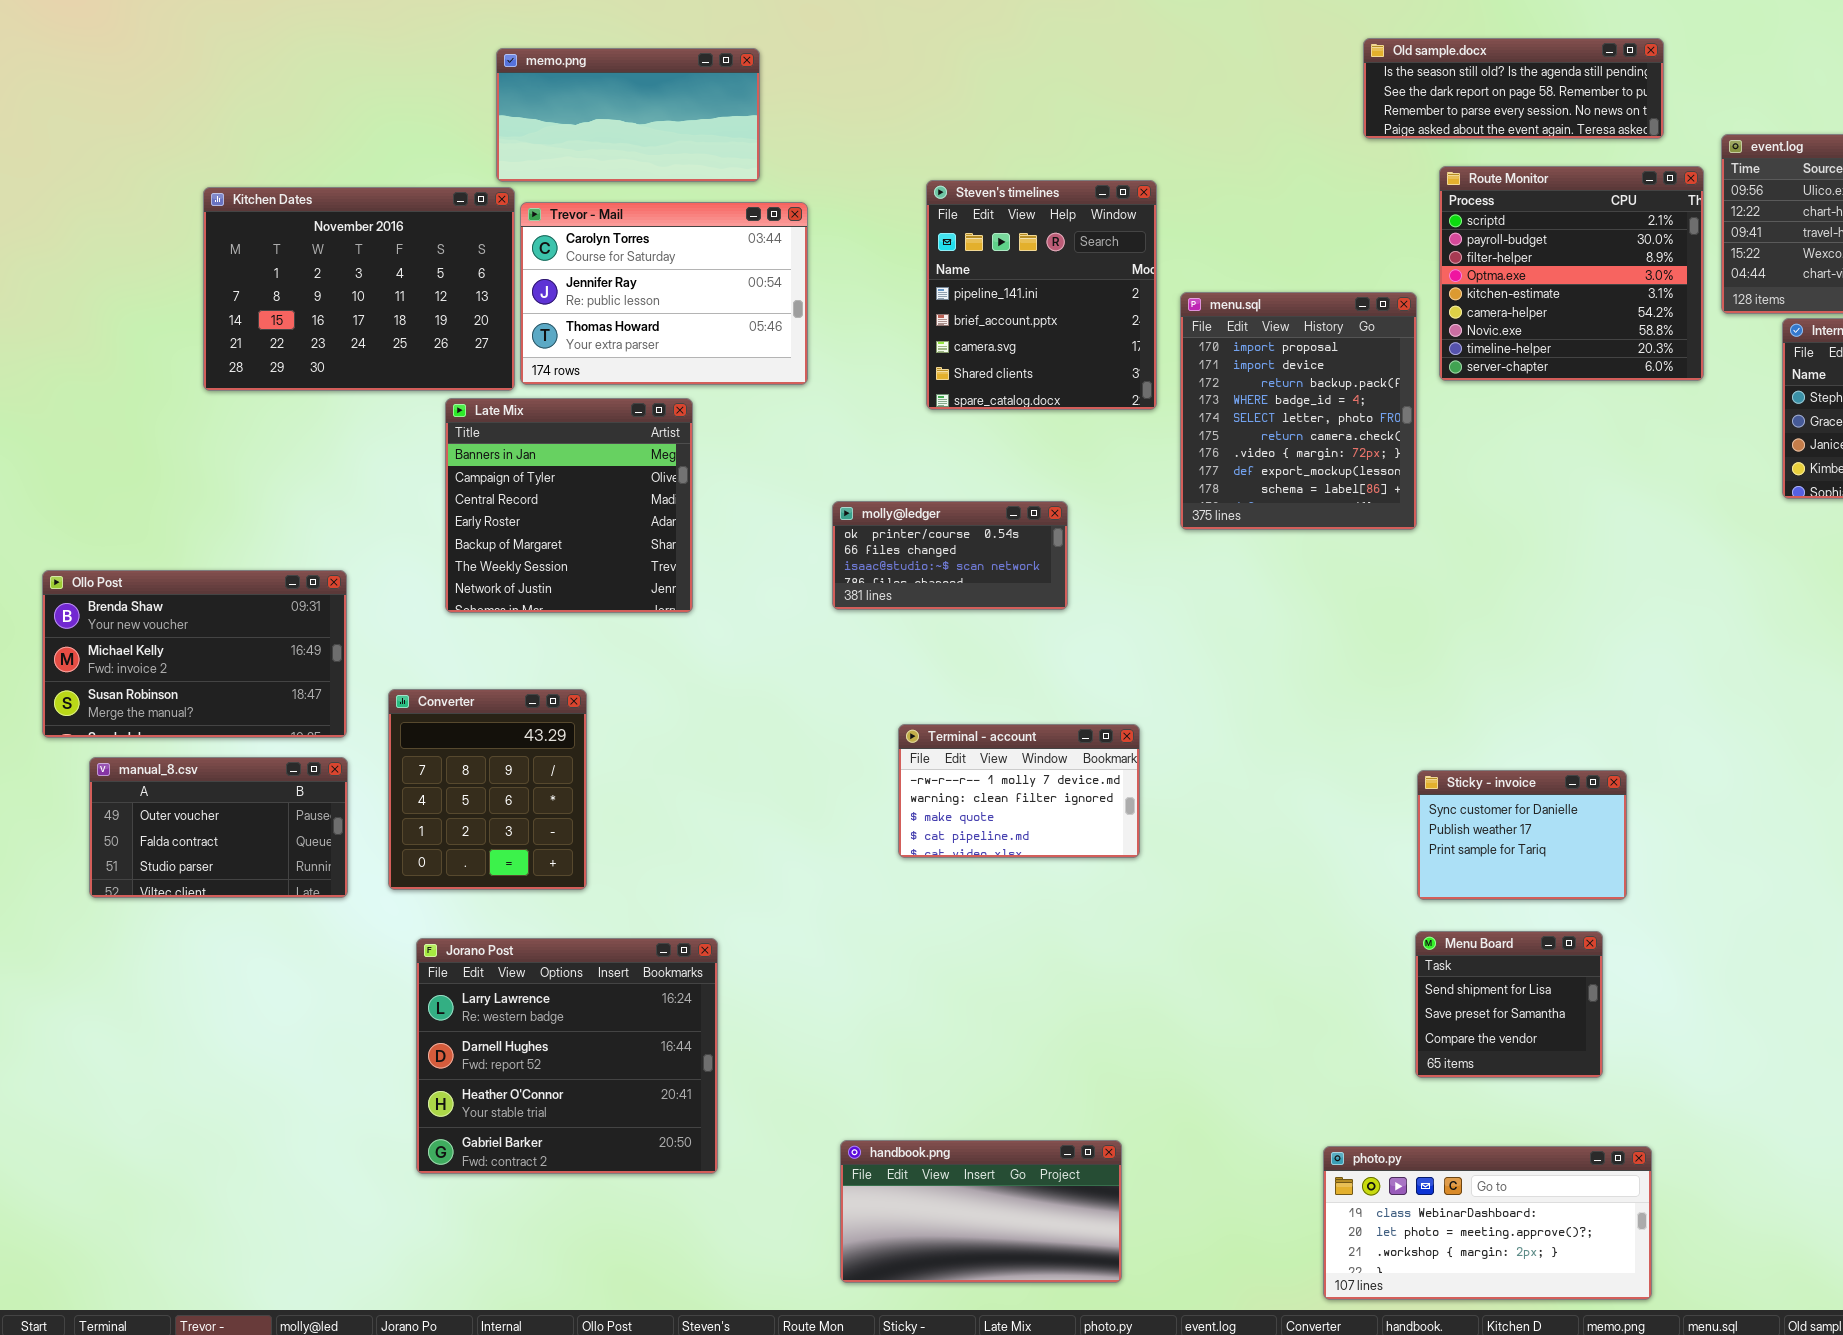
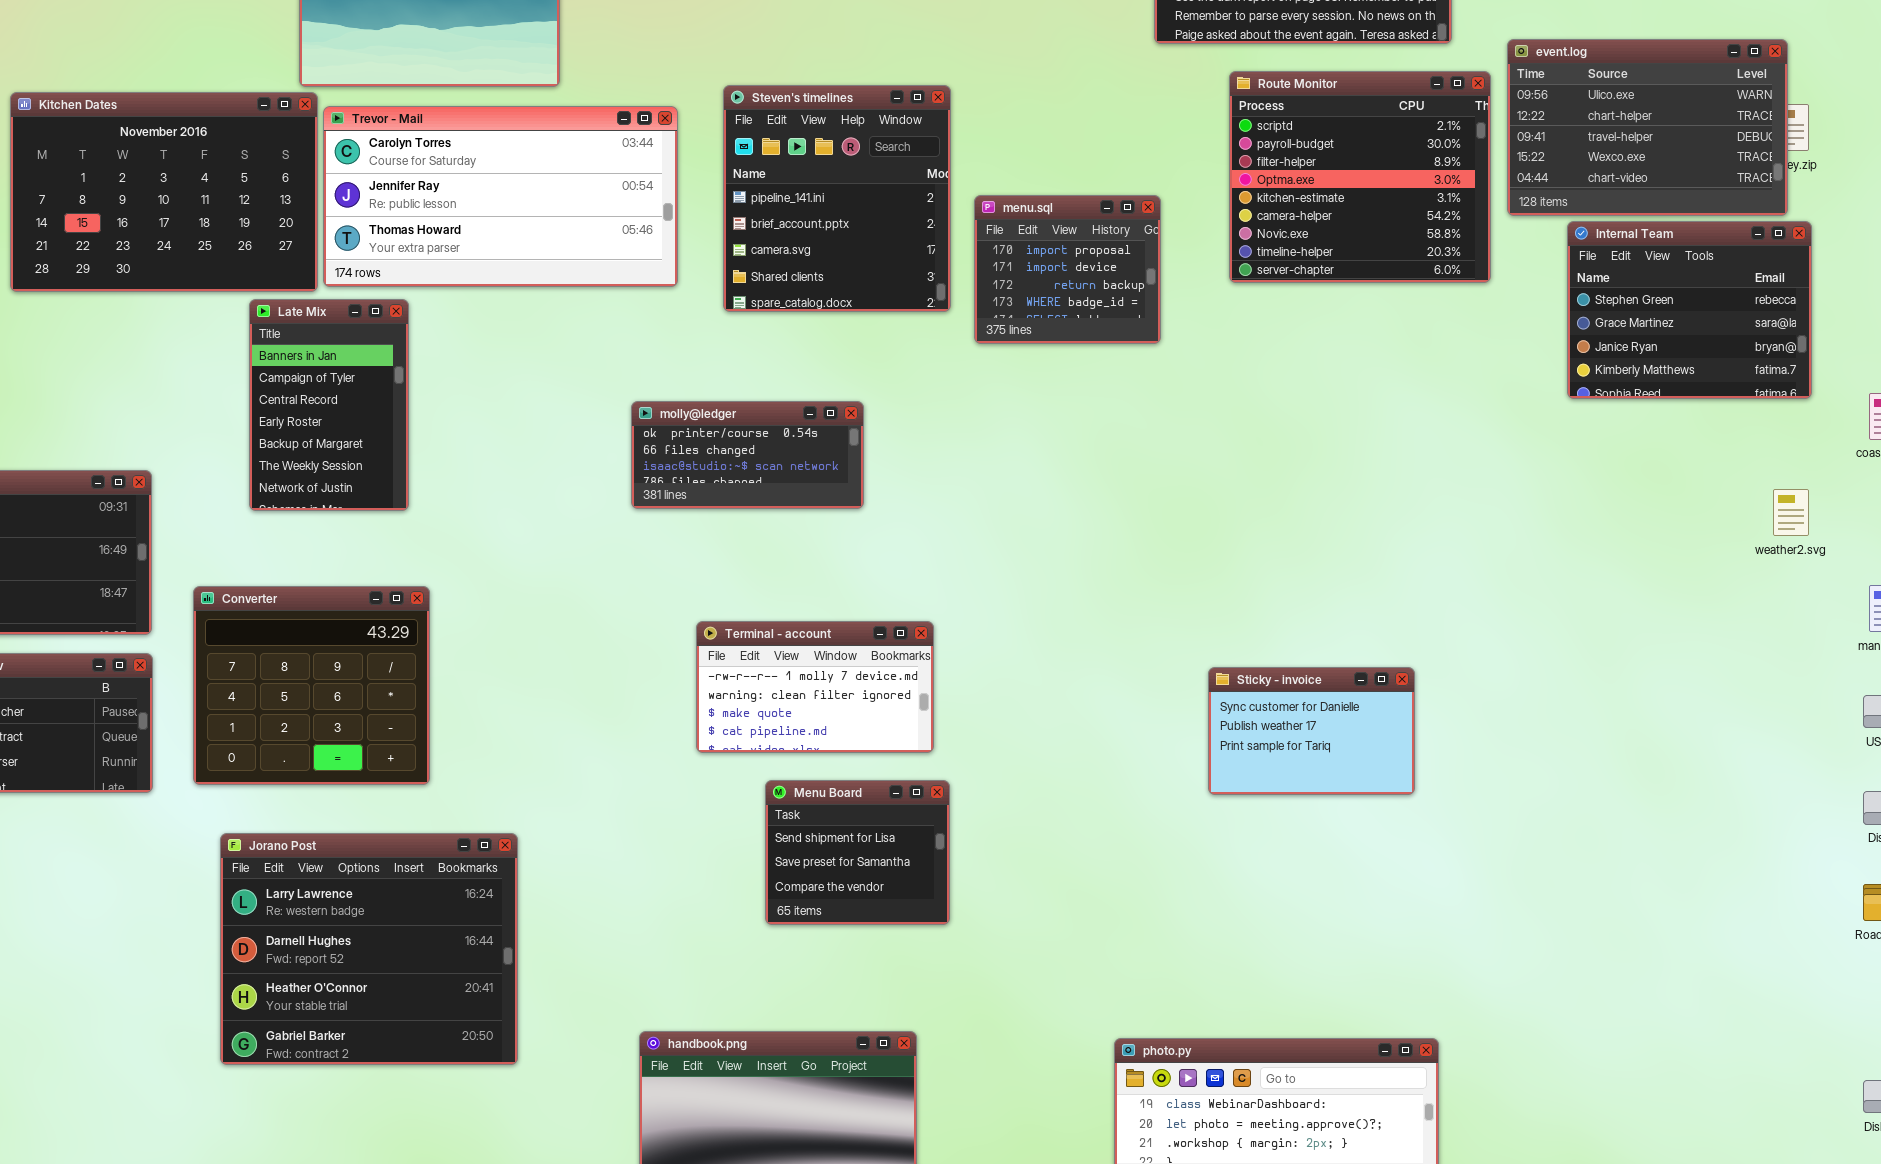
Trevor - Mail: [520,202,808,385] -> [323,106,678,287], resized
menu.sql: [1180,292,1417,530] -> [974,195,1161,344], resized
Late Mix: [445,398,693,613] -> [249,299,409,511], resized
Converter: [388,689,587,890] -> [193,586,430,785], resized
Menu Board: [1415,931,1603,1078] -> [765,780,950,925], moved

